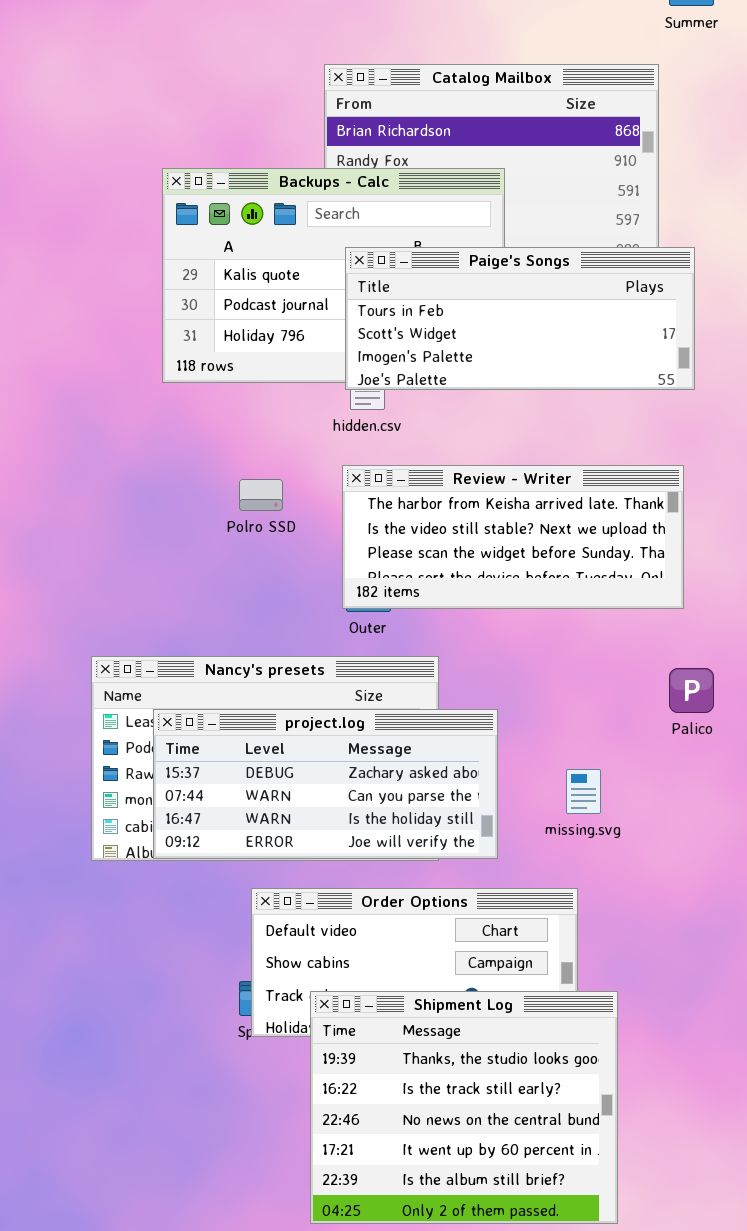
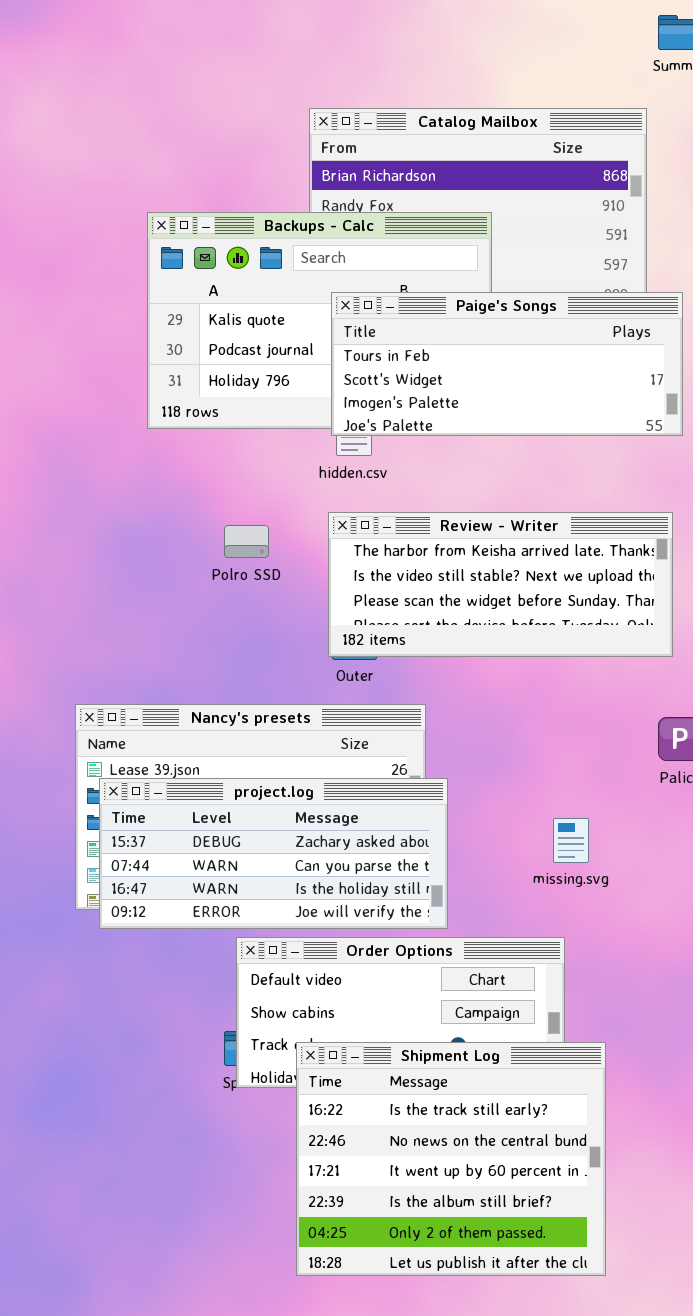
project.log: [153,709,498,859] -> [99,778,448,929], moved
Shipment Log: [310,991,618,1224] -> [296,1042,606,1276], scrolled down 1 row

